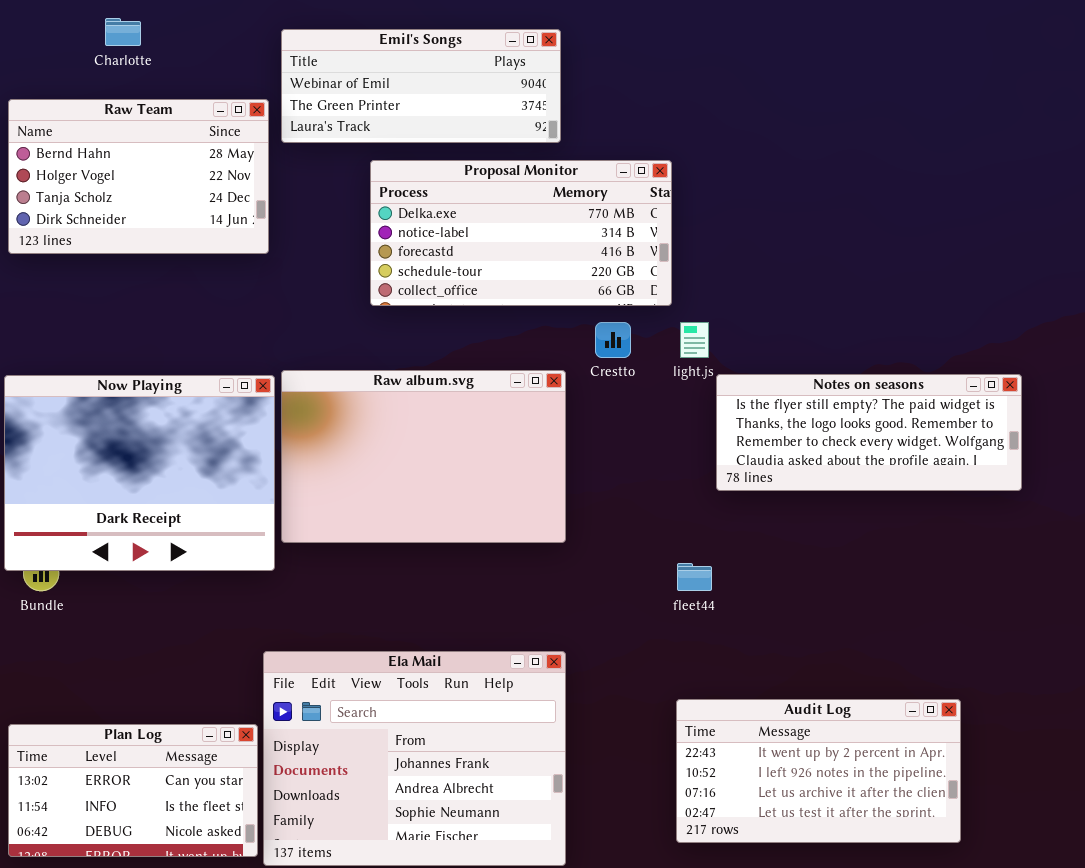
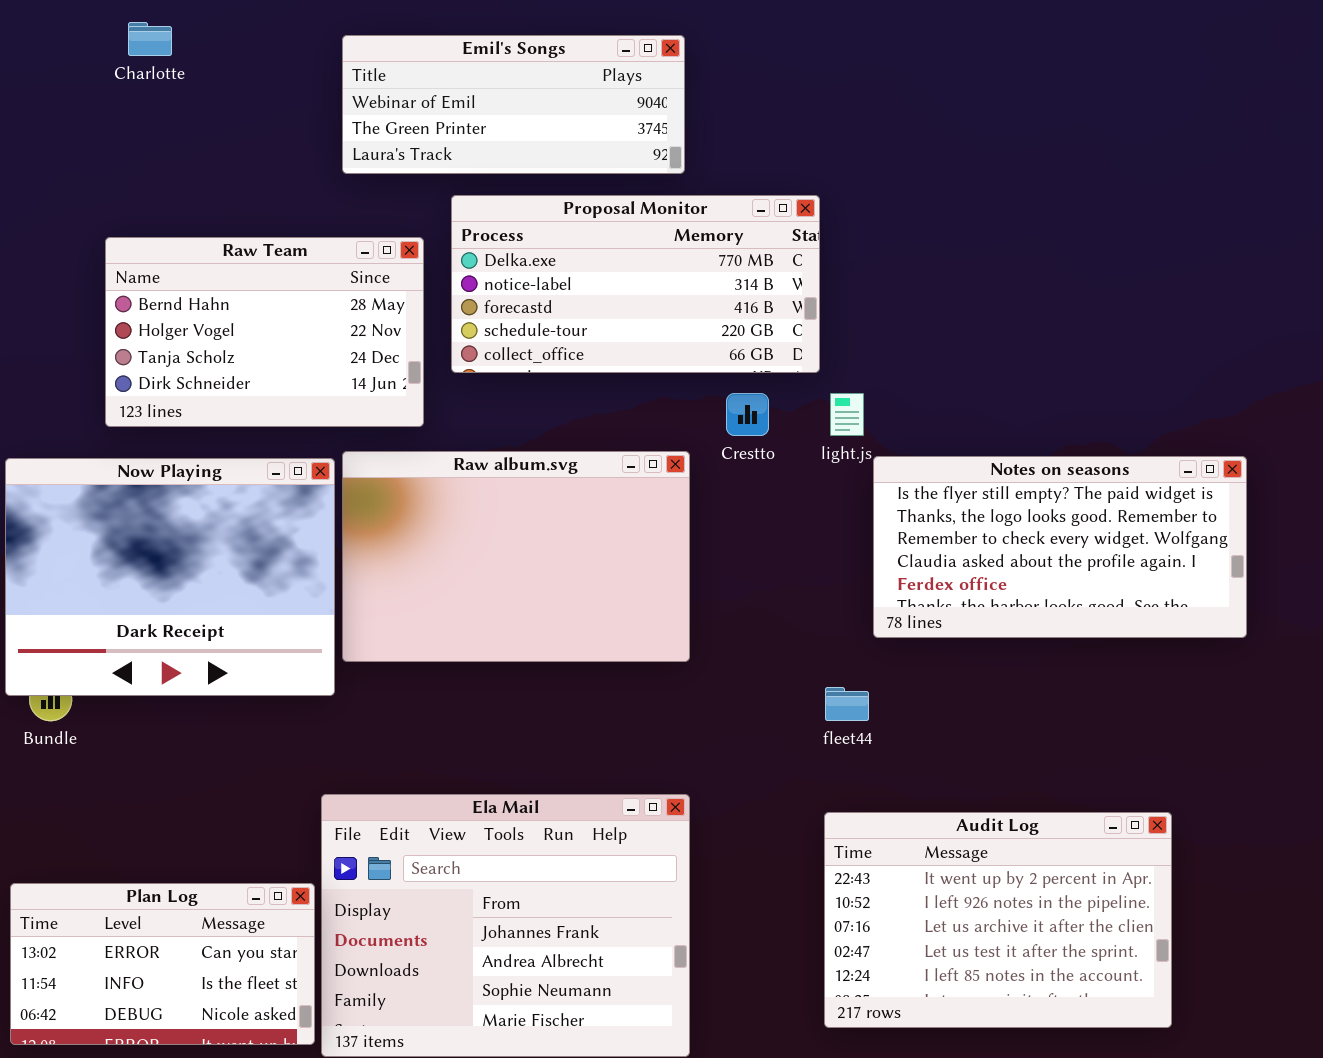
Raw Team: [8,99,269,254] -> [105,237,424,427], moved
Notes on seasons: [716,374,1022,491] -> [873,456,1247,638], resized
Audit Log: [676,699,961,843] -> [824,812,1172,1028], resized

